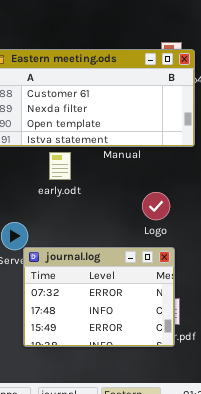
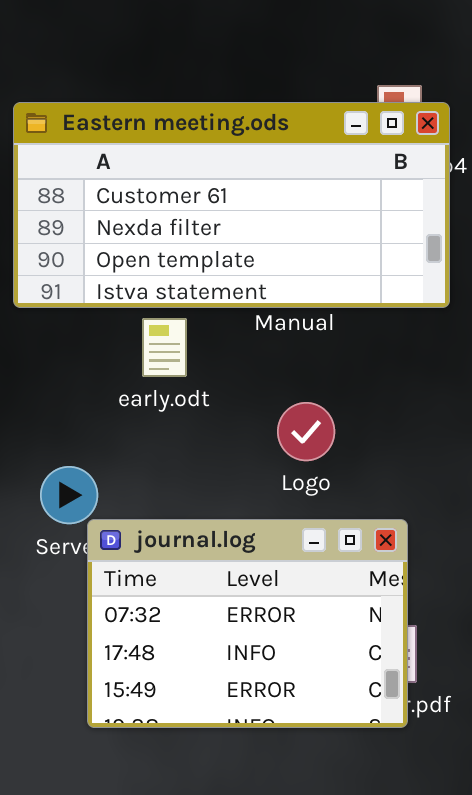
Logo: [142,192,170,220] -> [277,402,335,461], moved

